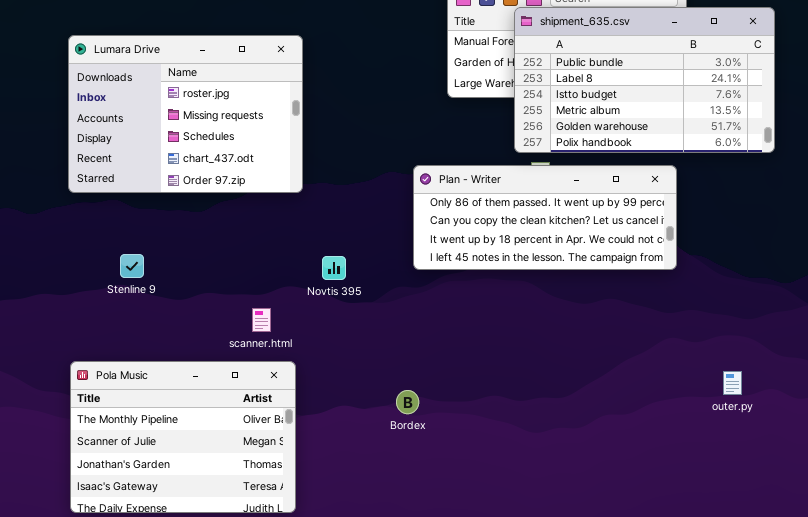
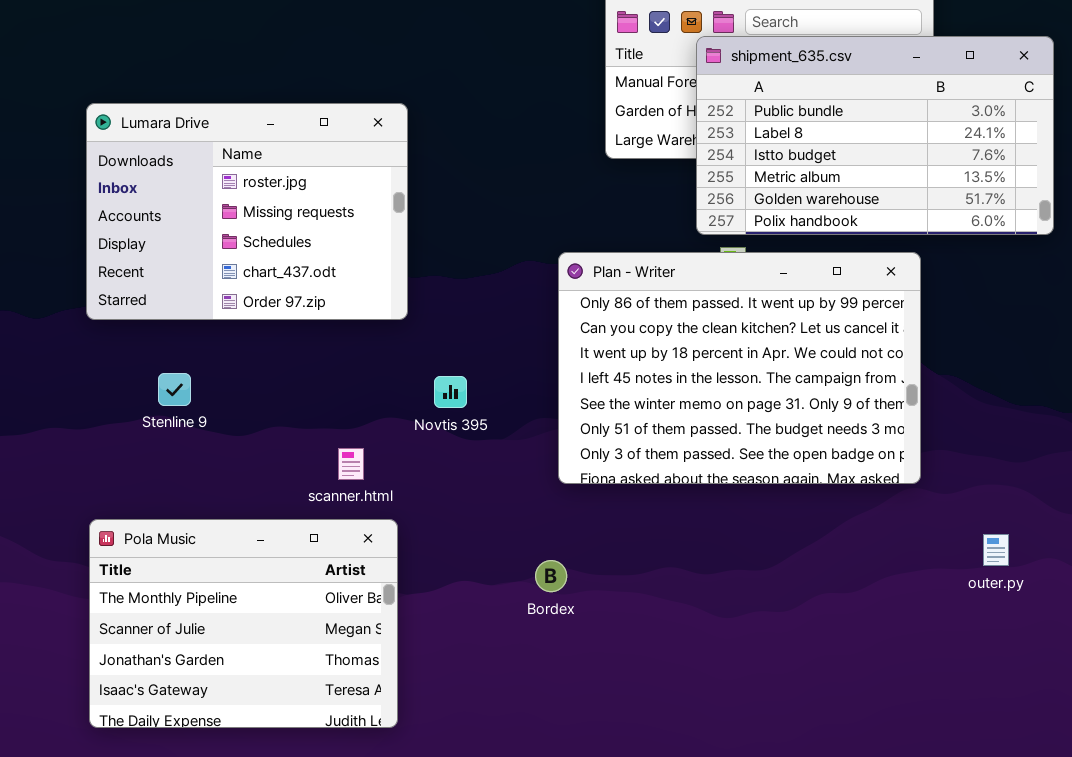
Lumara Drive: [68,35,303,193] -> [86,103,408,320], moved
Plan - Writer: [413,165,677,270] -> [558,252,921,484], resized

